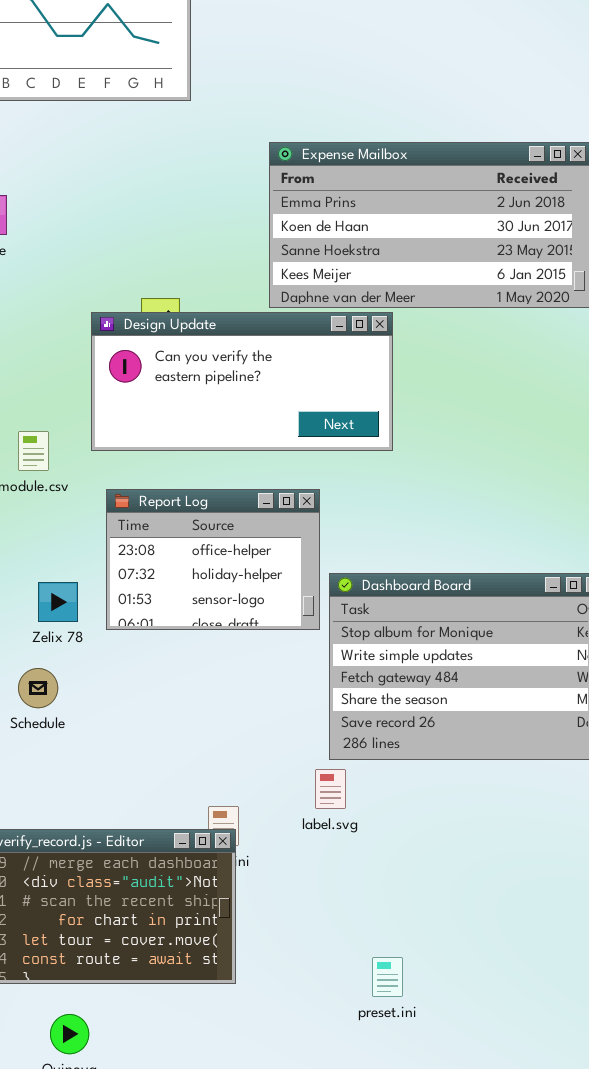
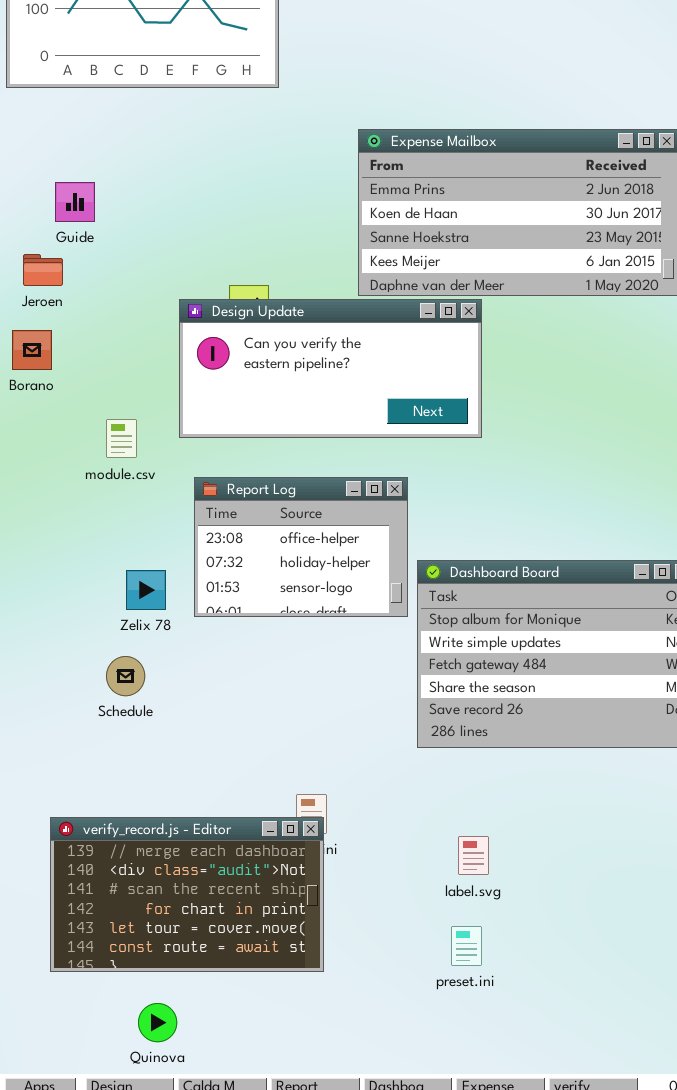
label.svg: [315,769,346,809] -> [458,836,489,875], moved
preset.ini: [372,957,403,997] -> [451,926,482,966], moved

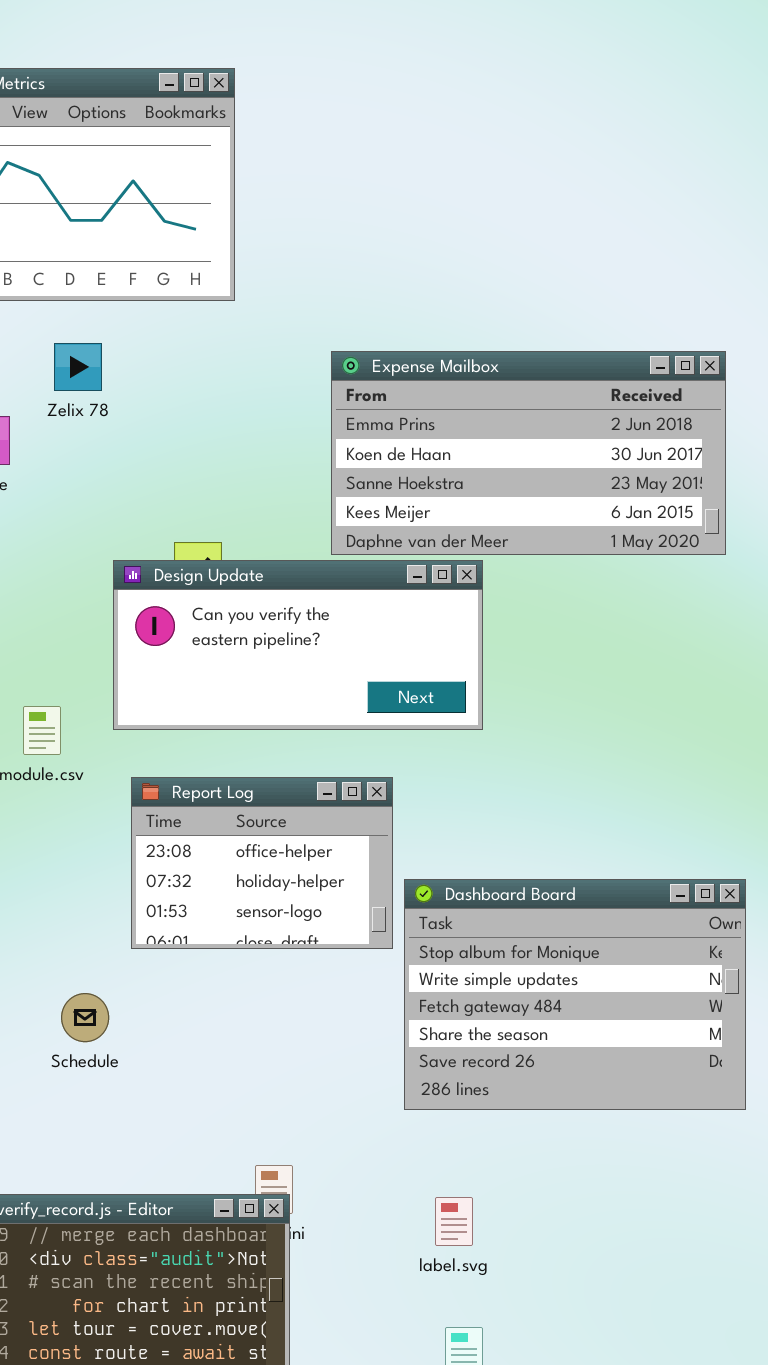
Zelix 78: [126,570,166,610] -> [54,343,102,391], moved
Schedule: [106,656,145,696] -> [61,993,109,1042], moved
label.svg: [458,836,489,875] -> [435,1197,473,1246], moved

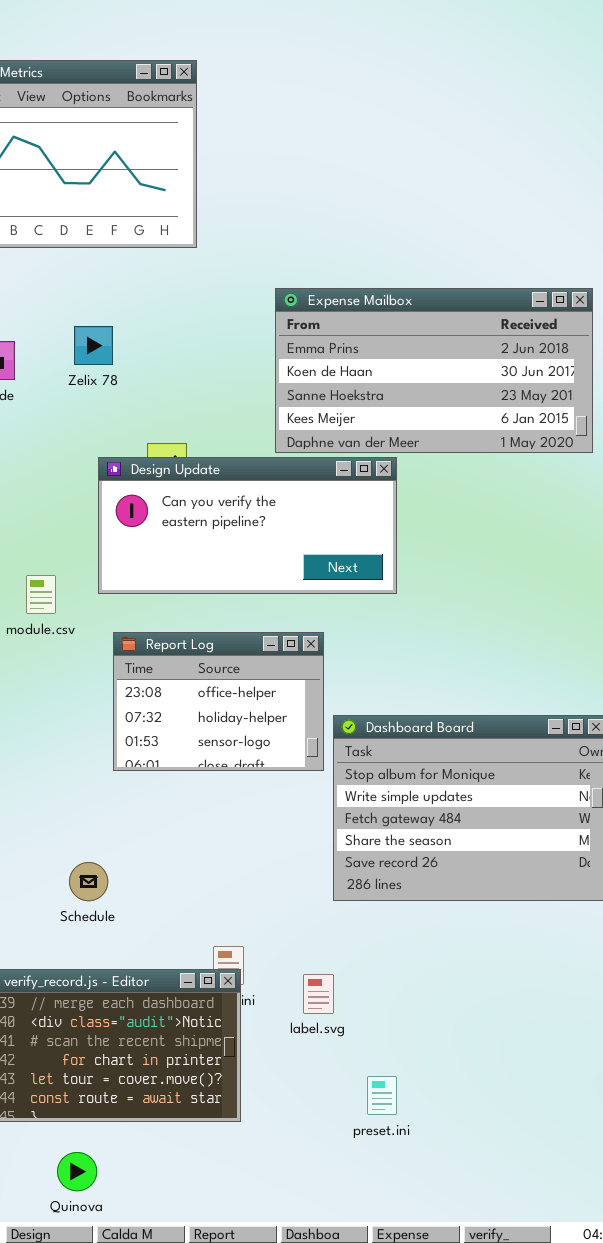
Zelix 78: [54,343,102,391] -> [74,326,113,365], moved
Schedule: [61,993,109,1042] -> [69,862,108,901], moved
label.svg: [435,1197,473,1246] -> [303,974,334,1014], moved

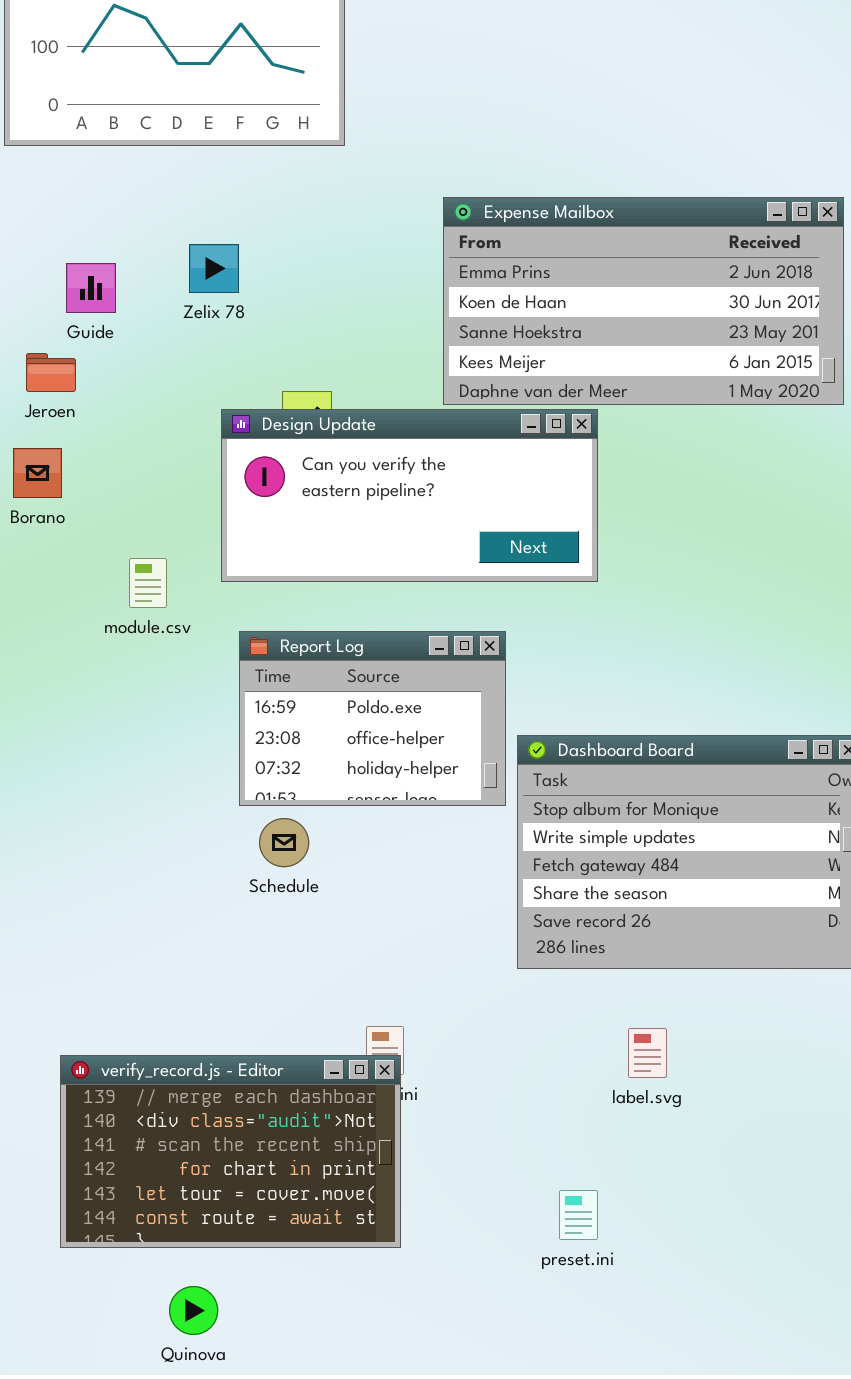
Report Log: [113,632,324,771] -> [239,631,506,806], scrolled up 1 row
Schedule: [69,862,108,901] -> [259,818,309,867], moved
label.svg: [303,974,334,1014] -> [628,1028,667,1078], moved

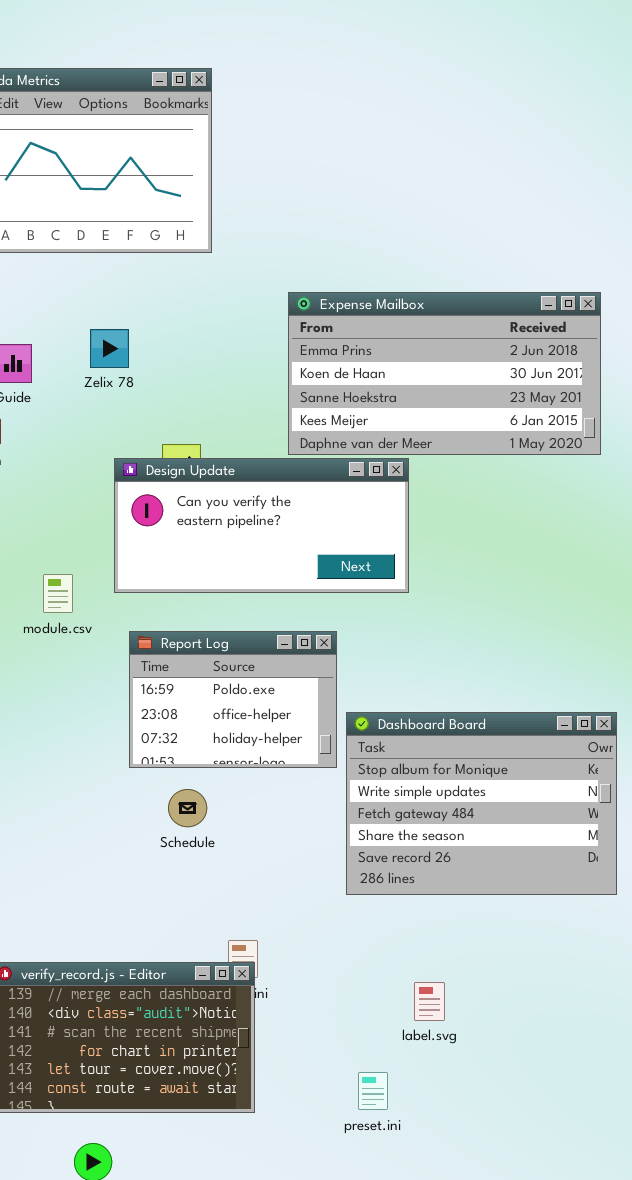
Schedule: [259,818,309,867] -> [168,789,207,827], moved
label.svg: [628,1028,667,1078] -> [414,982,445,1021], moved
preset.ini: [559,1190,598,1240] -> [358,1072,388,1110], moved

